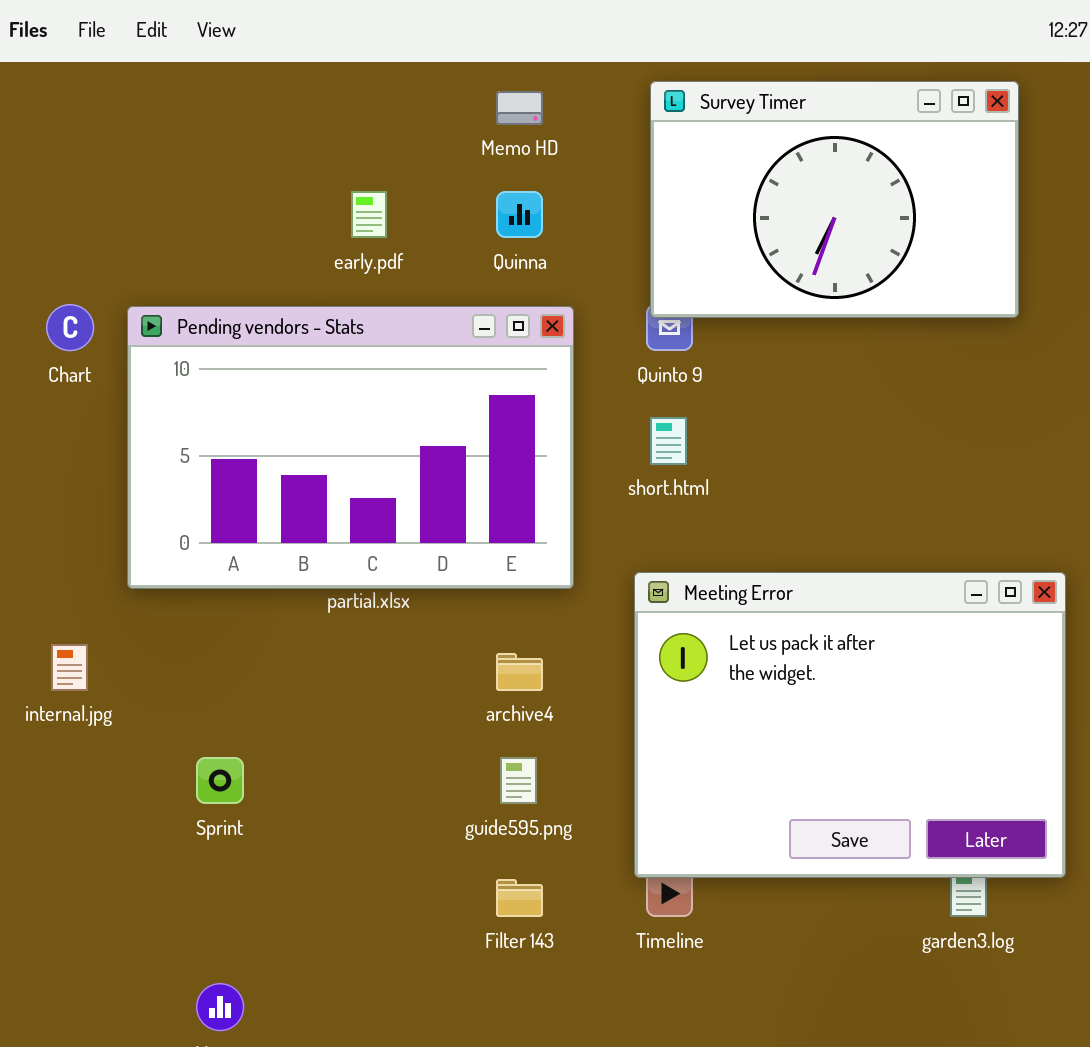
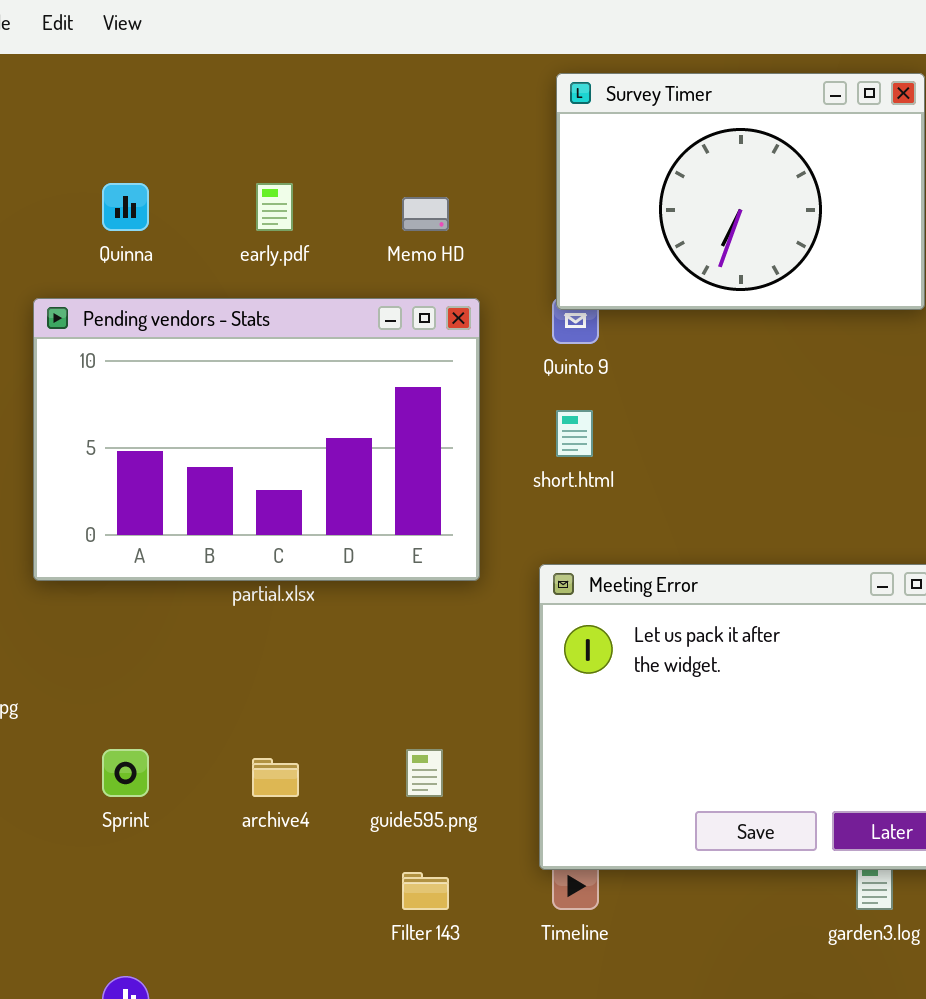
Memo HD: [496,91,543,125] -> [402,197,449,231], moved
Quinna: [496,191,543,238] -> [102,183,149,231], moved
archive4: [496,653,543,691] -> [252,758,299,797], moved

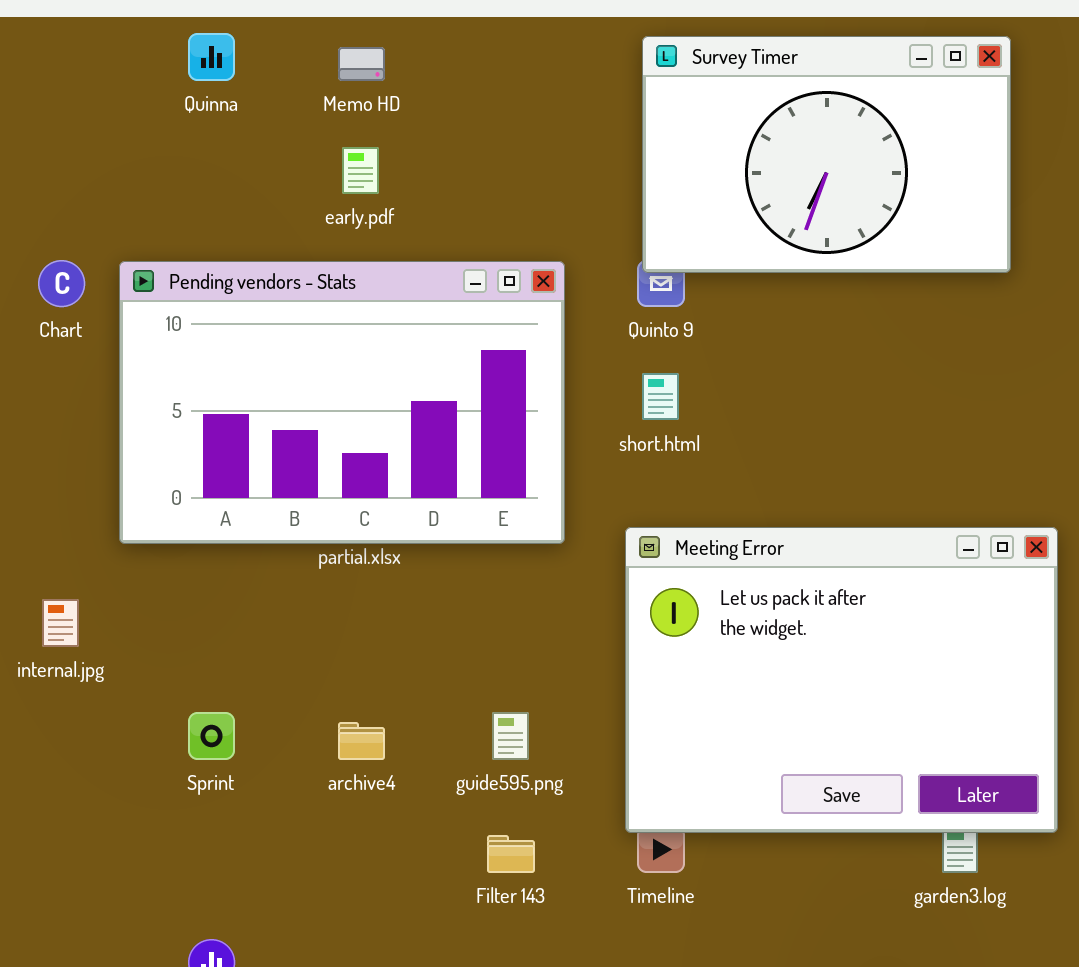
Quinna: [102,183,149,231] -> [188,33,235,81], moved
Memo HD: [402,197,449,231] -> [338,47,385,81], moved

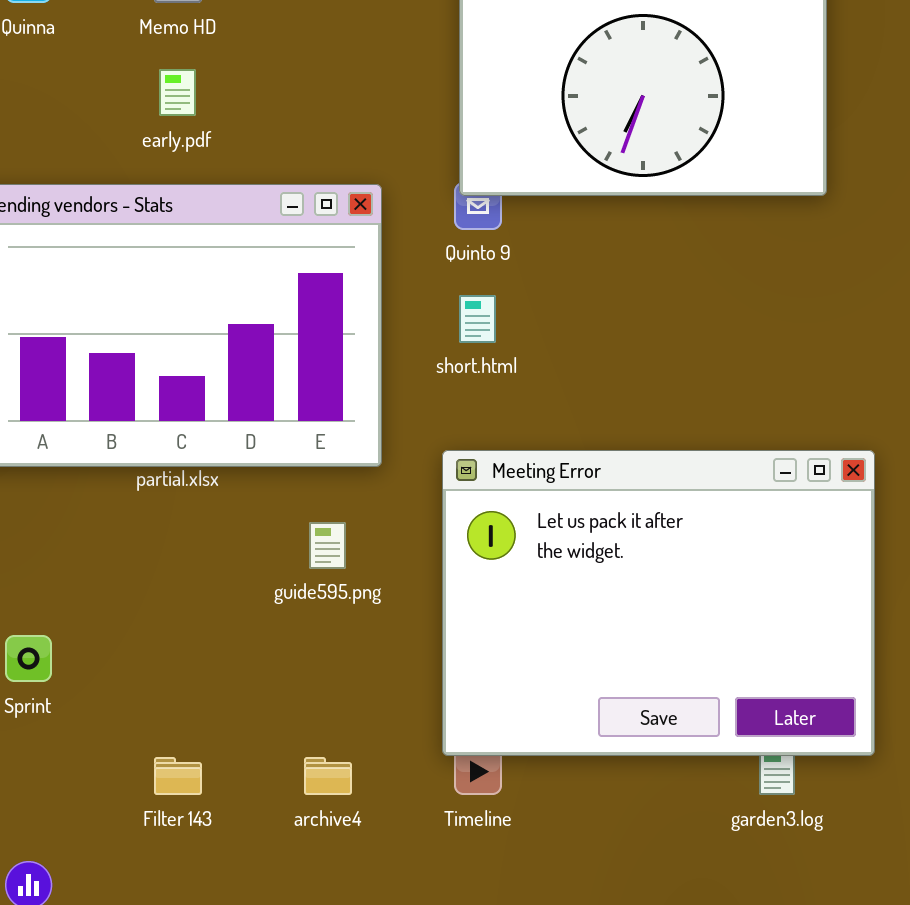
guide595.png: [492,712,529,760] -> [309,522,346,569], moved
archive4: [338,722,385,760] -> [304,757,352,795], moved
Filter 143: [487,835,535,873] -> [154,757,202,795], moved

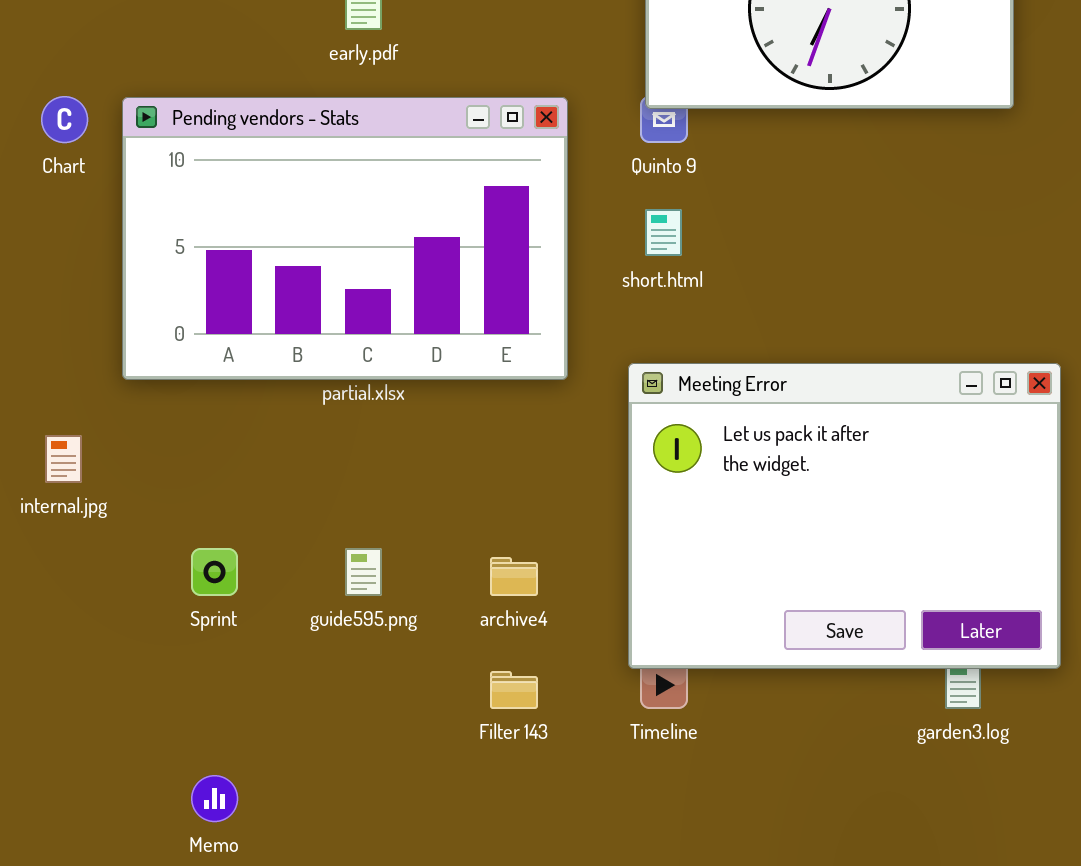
guide595.png: [309,522,346,569] -> [345,548,382,596], moved
Filter 143: [154,757,202,795] -> [490,671,538,709], moved
archive4: [304,757,352,795] -> [490,557,538,596], moved

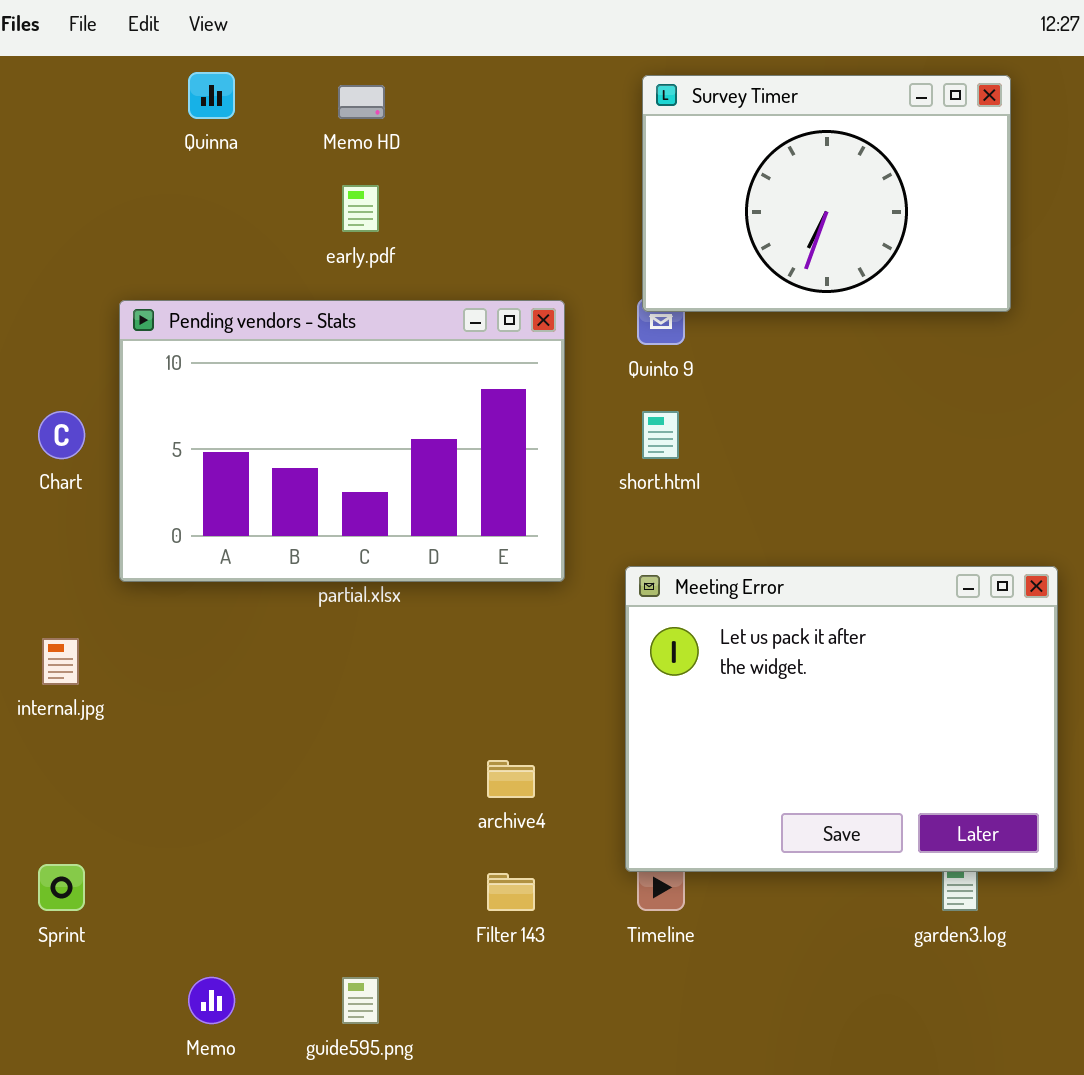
Chart: [41,96,88,143] -> [38,411,85,459], moved
Sprint: [191,548,238,596] -> [38,864,85,911], moved
guide595.png: [345,548,382,596] -> [342,977,379,1024], moved

